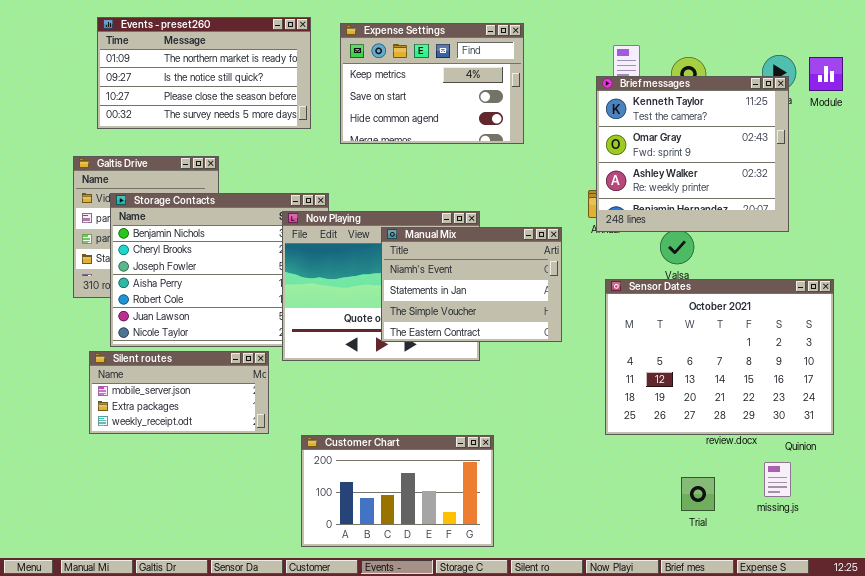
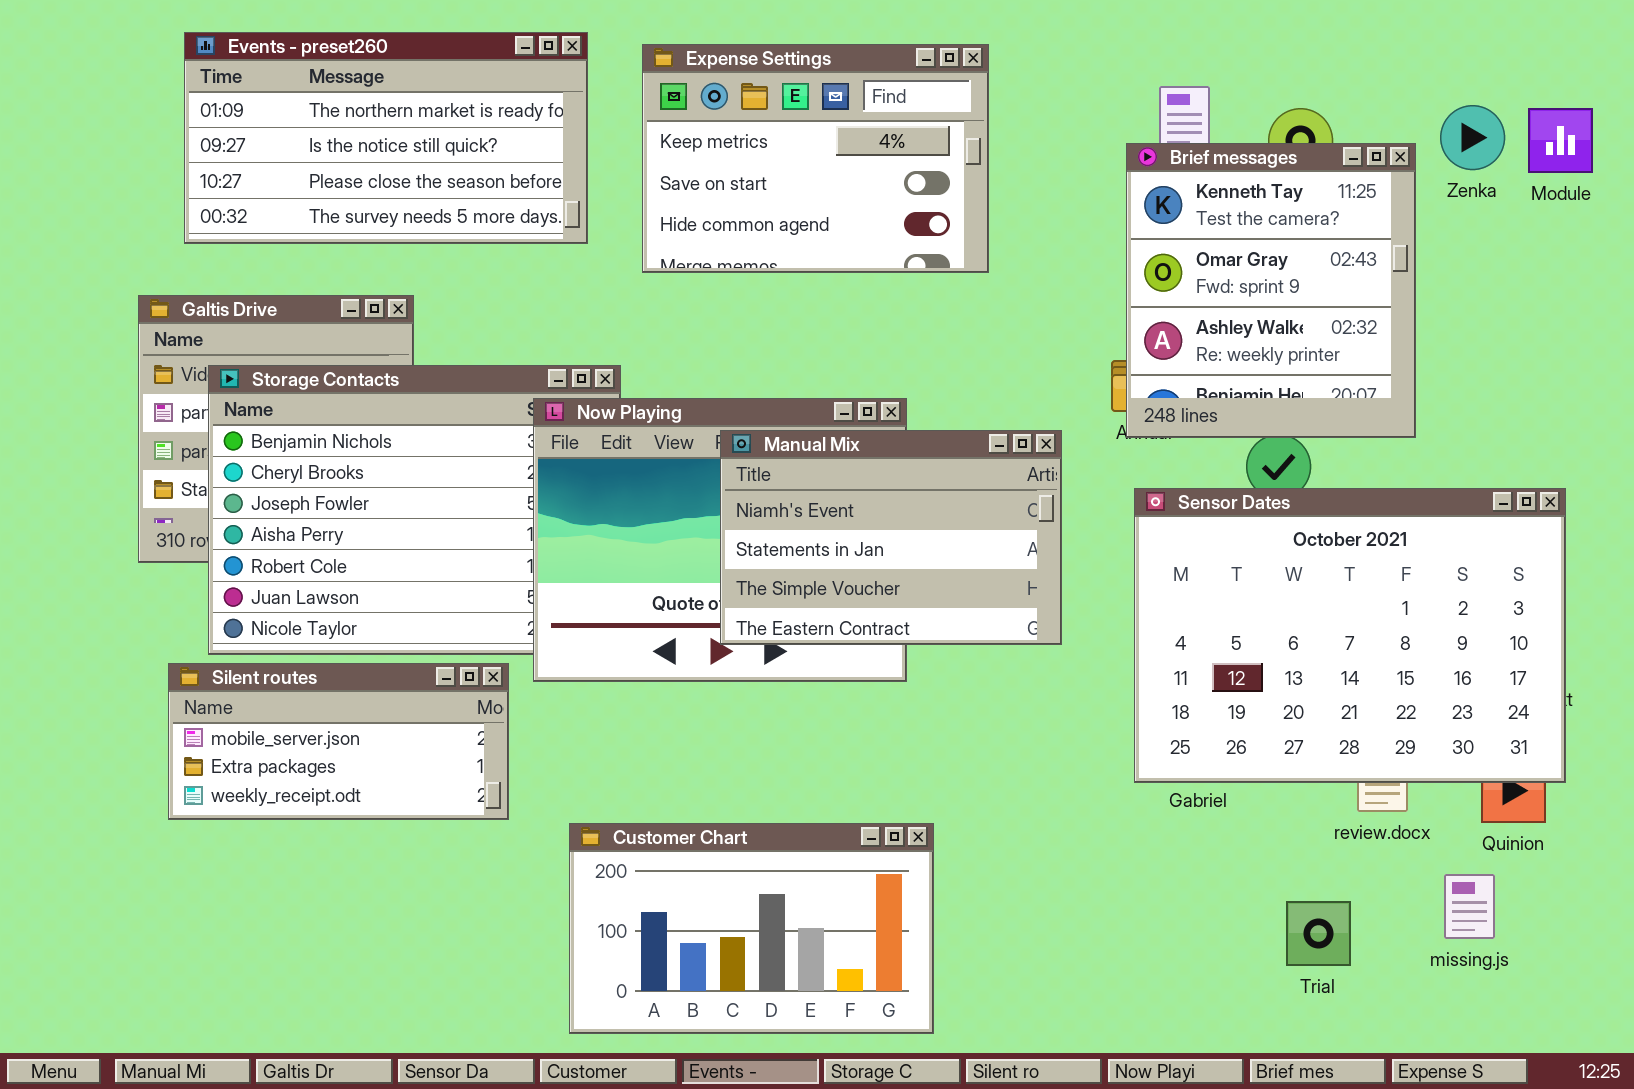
Brief messages: [596,76,789,232] -> [1126,143,1416,438], resized
Sensor Dates: [605,279,834,435] -> [1134,488,1566,783], moved

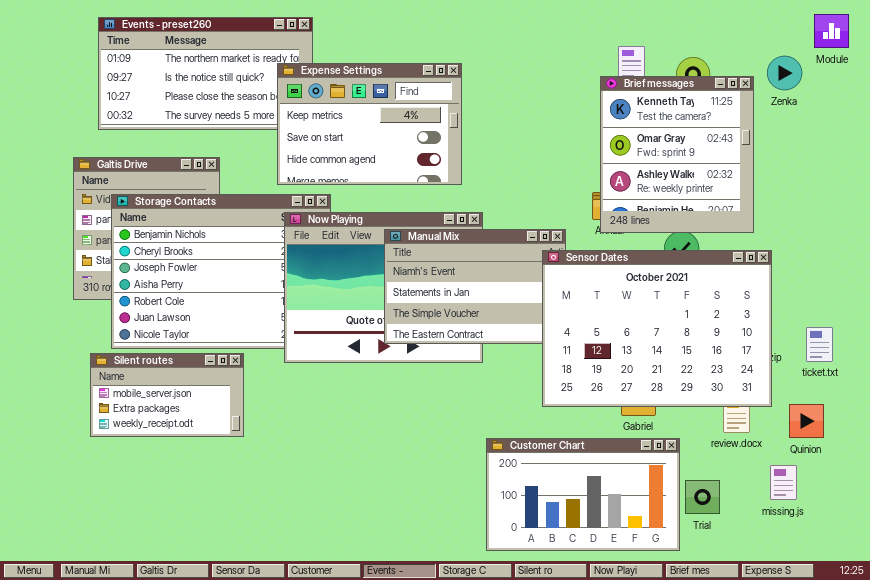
Expense Settings: [642,44,989,273] -> [277,63,462,185], moved
Module: [1528,108,1593,173] -> [814,14,849,48], moved
Sensor Dates: [1134,488,1566,783] -> [542,250,772,407], moved
Silent routes: [168,663,509,820] -> [90,353,244,437], resized
Customer Chart: [569,823,934,1034] -> [486,438,680,551], moved

